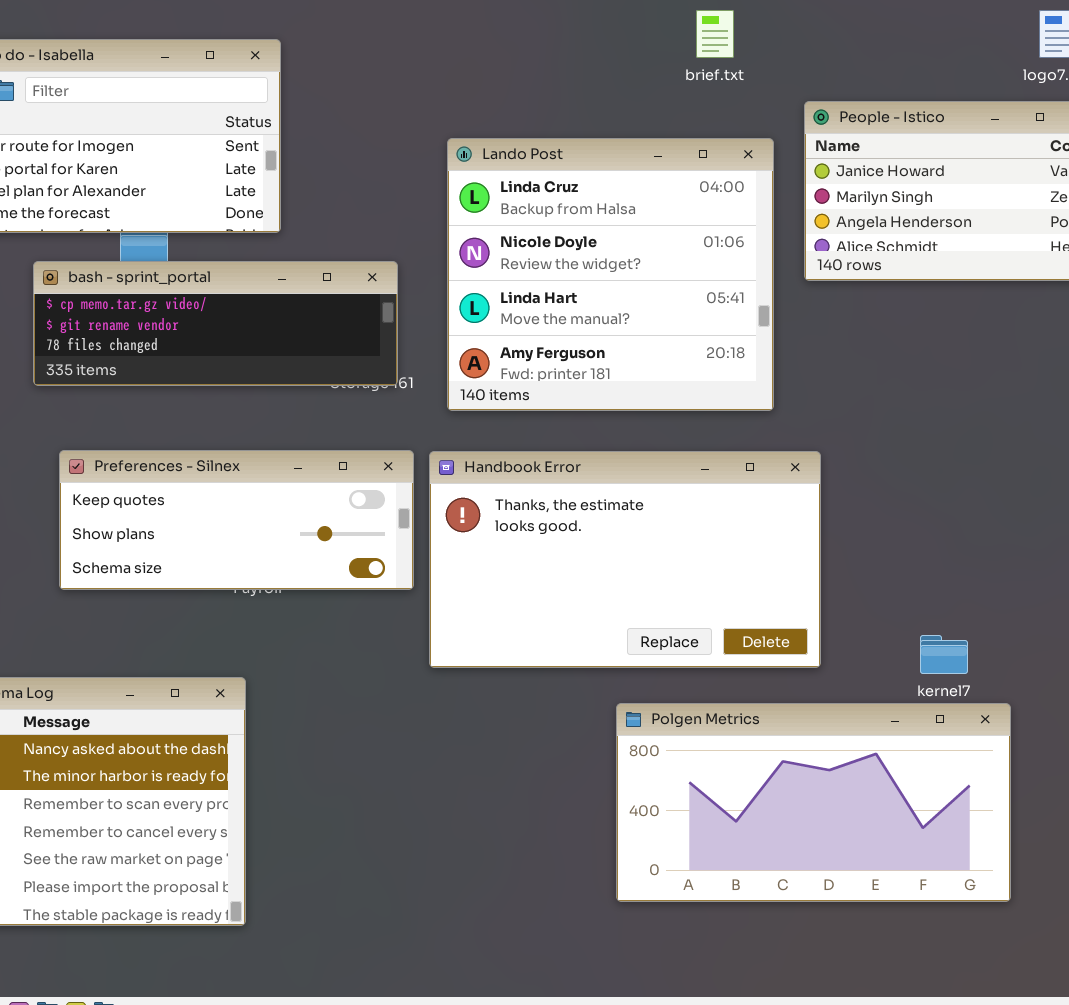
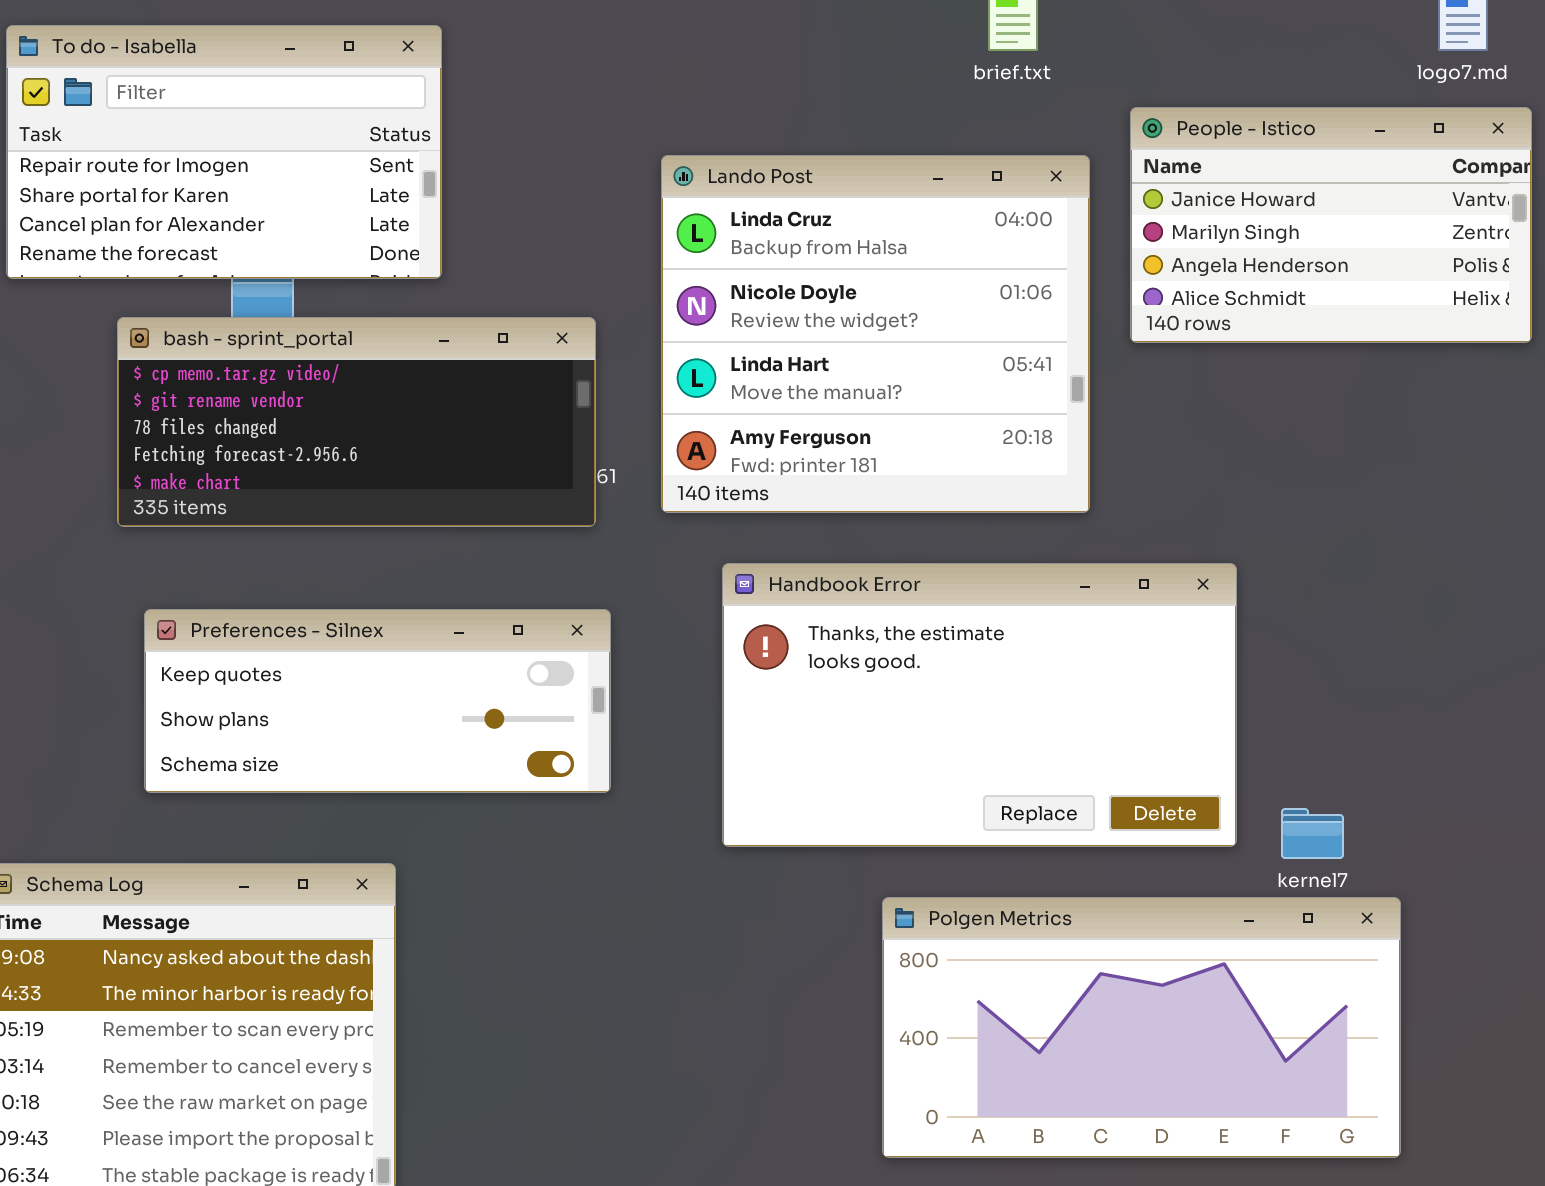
bash - sprint_portal: [33,261,398,386] -> [117,317,596,527], resized
Preferences - Silnex: [59,450,414,590] -> [144,609,611,793], moved
Handbook Error: [429,451,821,668] -> [722,563,1237,847], moved

